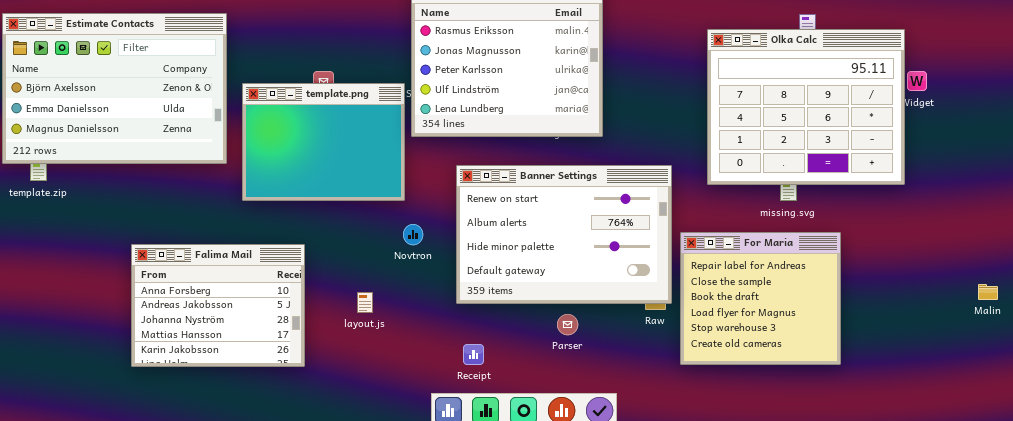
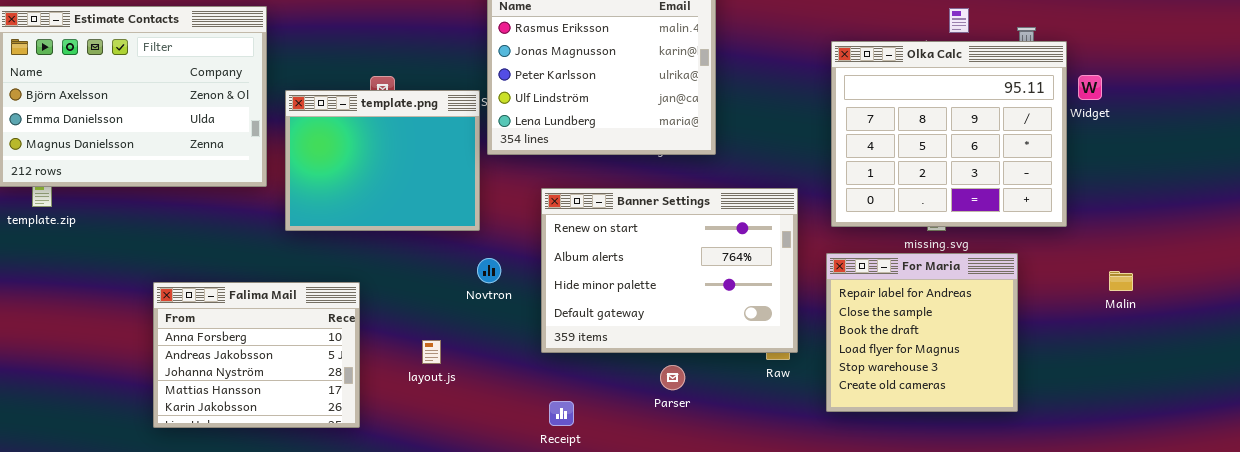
Olka Calc: [707,29,905,185] -> [831,41,1067,227], moved
For Maria: [680,232,841,365] -> [826,253,1018,412], moved
Malin: [978,284,998,300] -> [1109,271,1133,291], moved

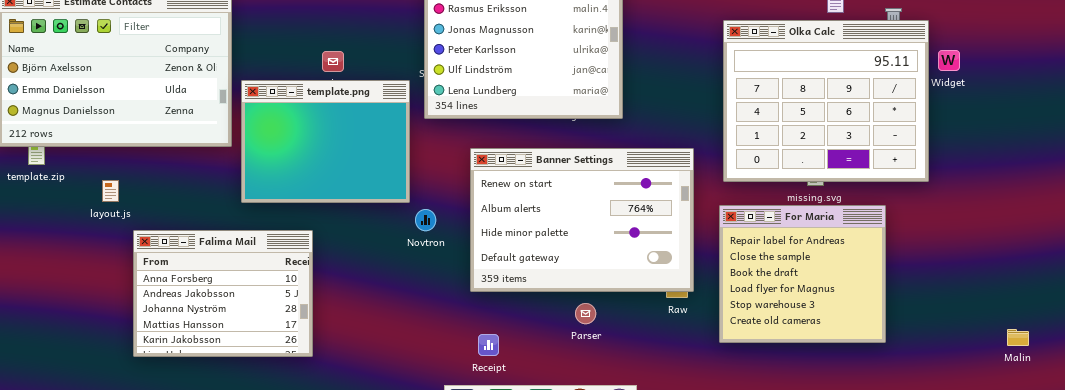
template.png: [285,90,480,231] -> [241,80,410,203], moved
Malin: [1109,271,1133,291] -> [1007,329,1029,346], moved
layout.js: [422,340,441,364] -> [102,180,119,202], moved

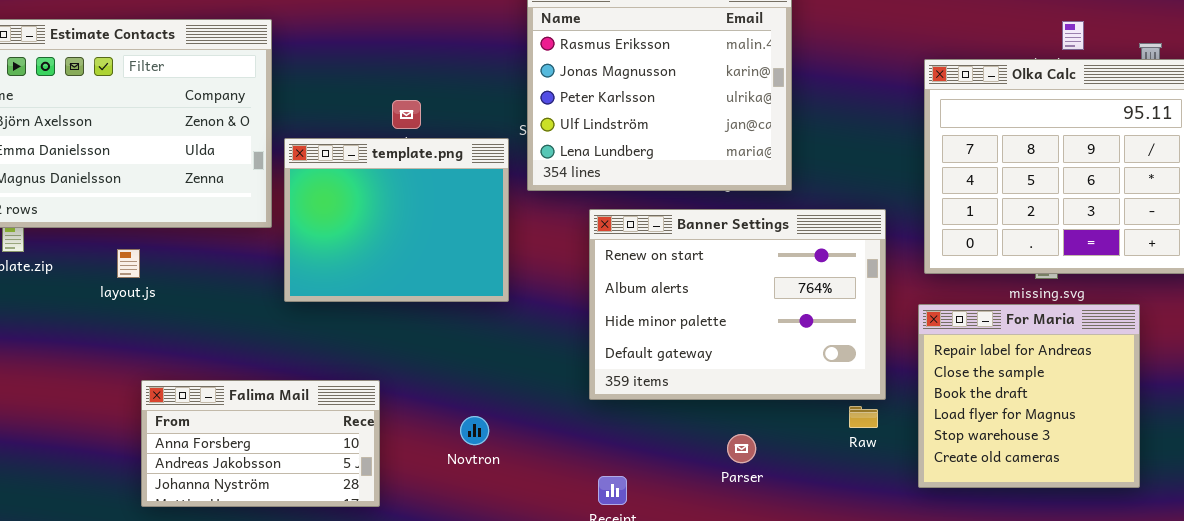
Banner Settings: [470,148,694,292] -> [589,209,886,400], moved
layout.js: [102,180,119,202] -> [117,249,140,278], moved
Novtron: [415,209,436,231] -> [460,416,489,445], moved
Falima Mail: [133,230,313,357] -> [141,380,380,507], resized

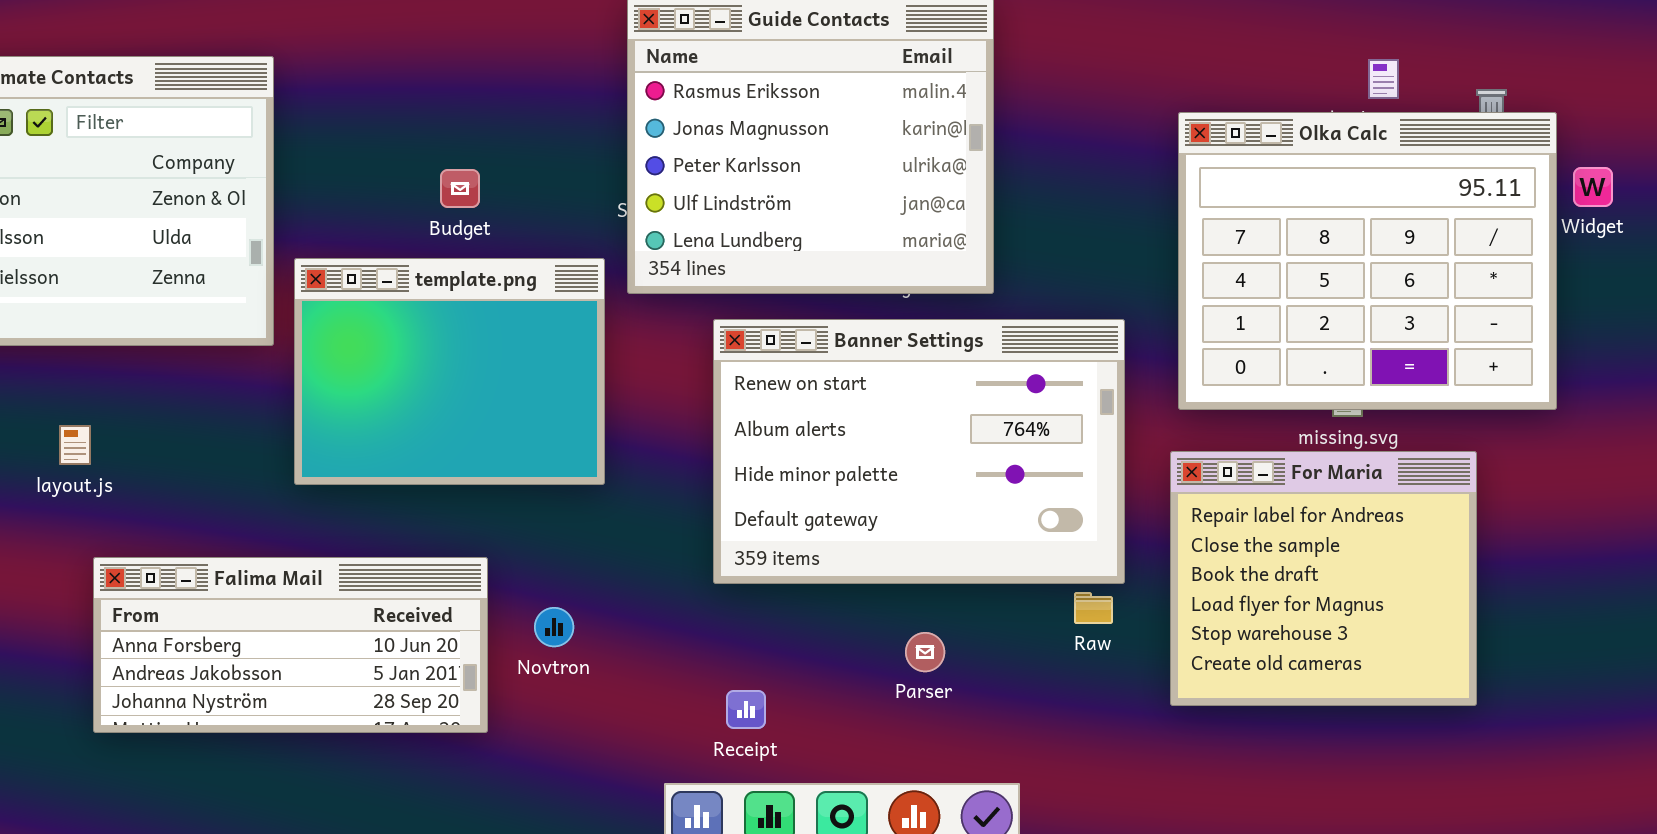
template.png: [284,138,509,302] -> [294,258,605,485], moved
layout.js: [117,249,140,278] -> [59,425,91,465], moved
Falima Mail: [141,380,380,507] -> [93,557,488,733], resized

